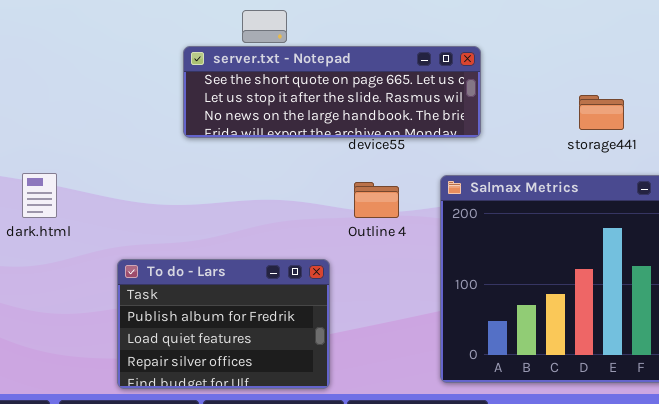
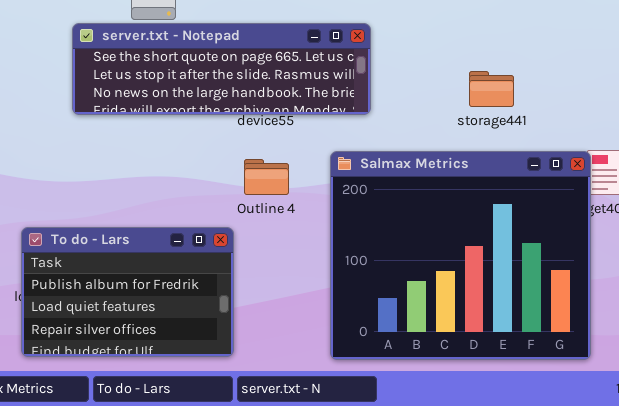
To do - Lars: [117,259,330,389] -> [21,227,234,357], moved

